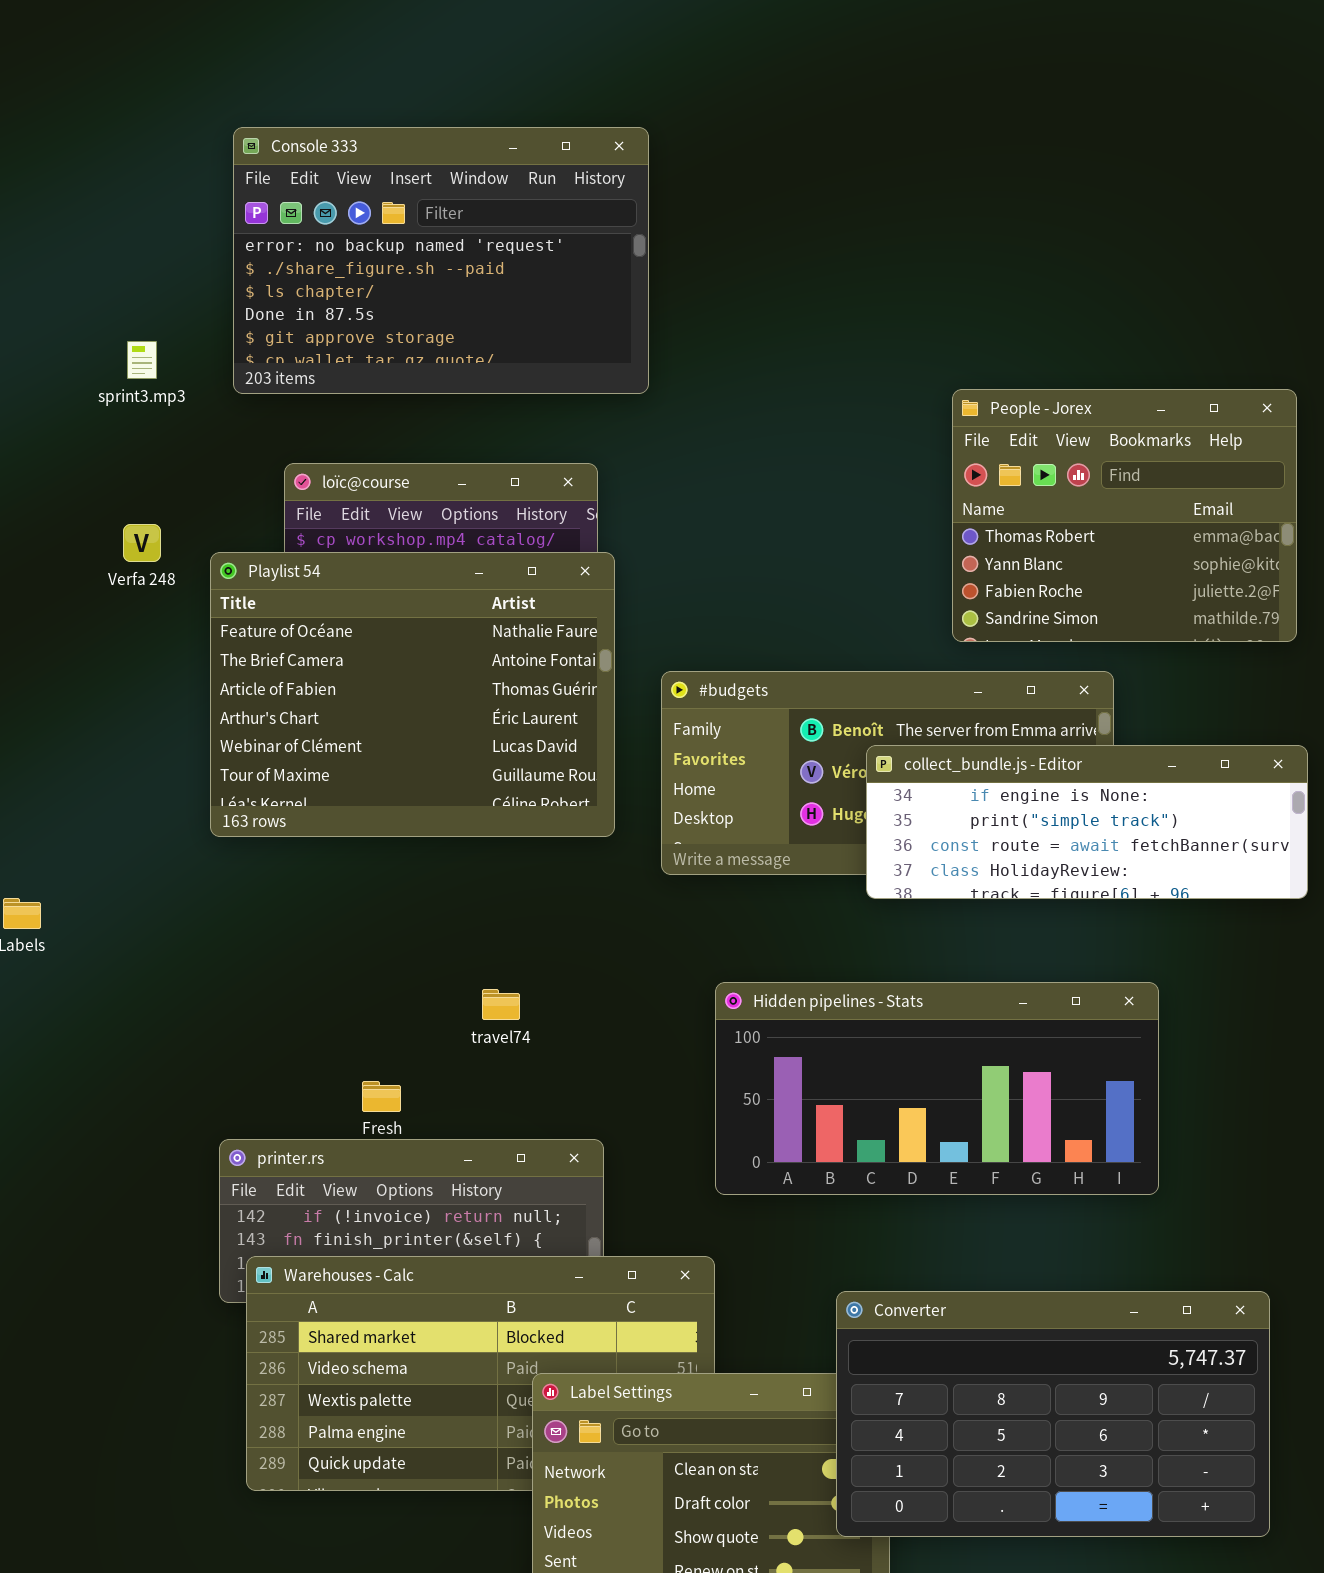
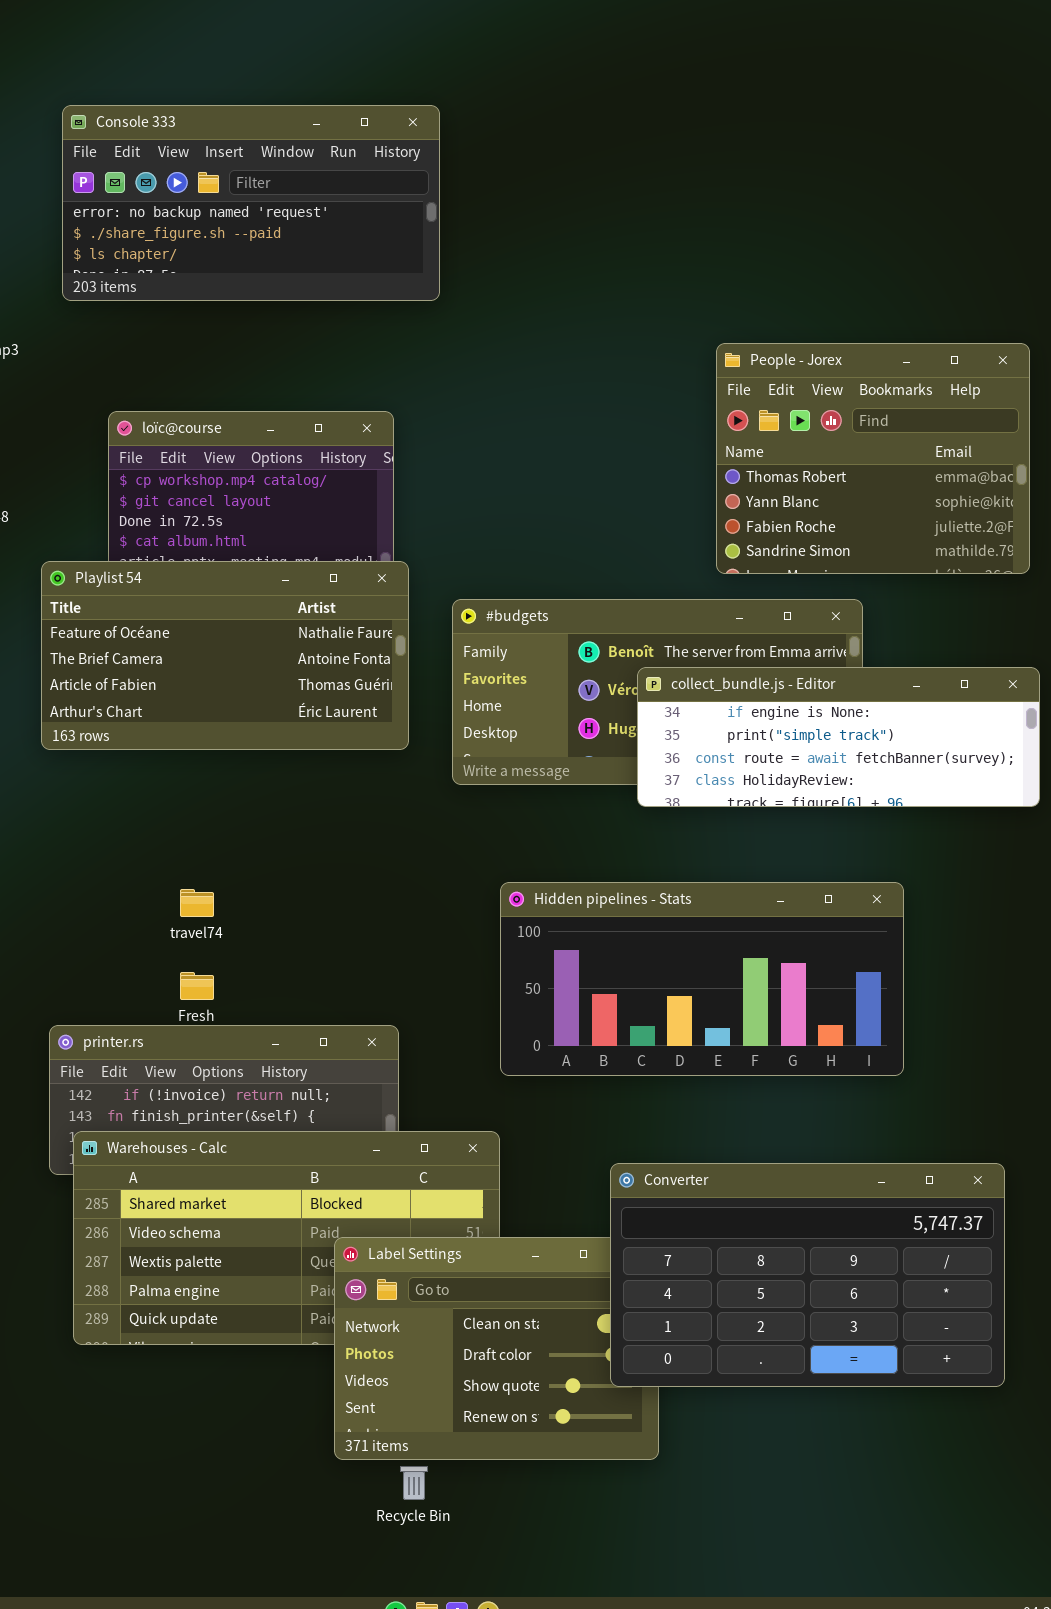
Console 333: [233,127,649,394] -> [62,105,440,301], resized
Playlist 54: [210,552,615,837] -> [41,561,409,750], resized
travel74: [482,989,520,1020] -> [180,889,214,917], moved

